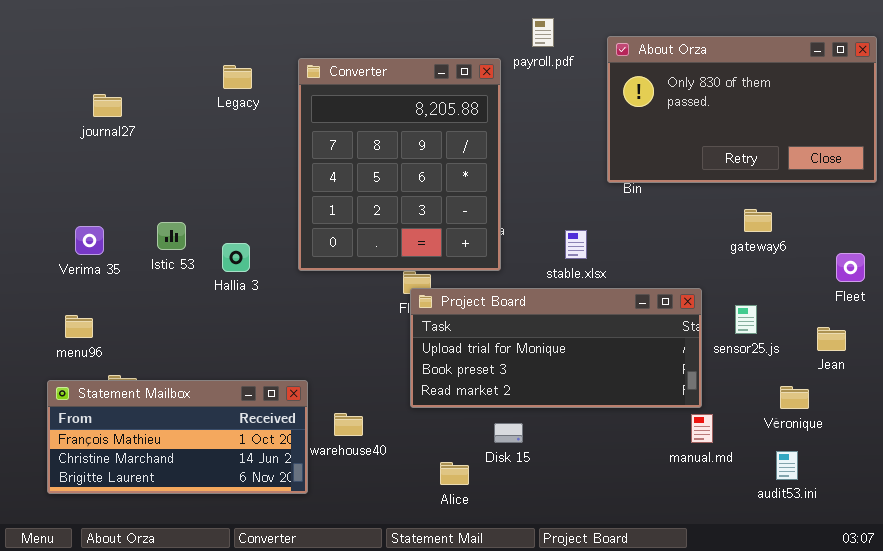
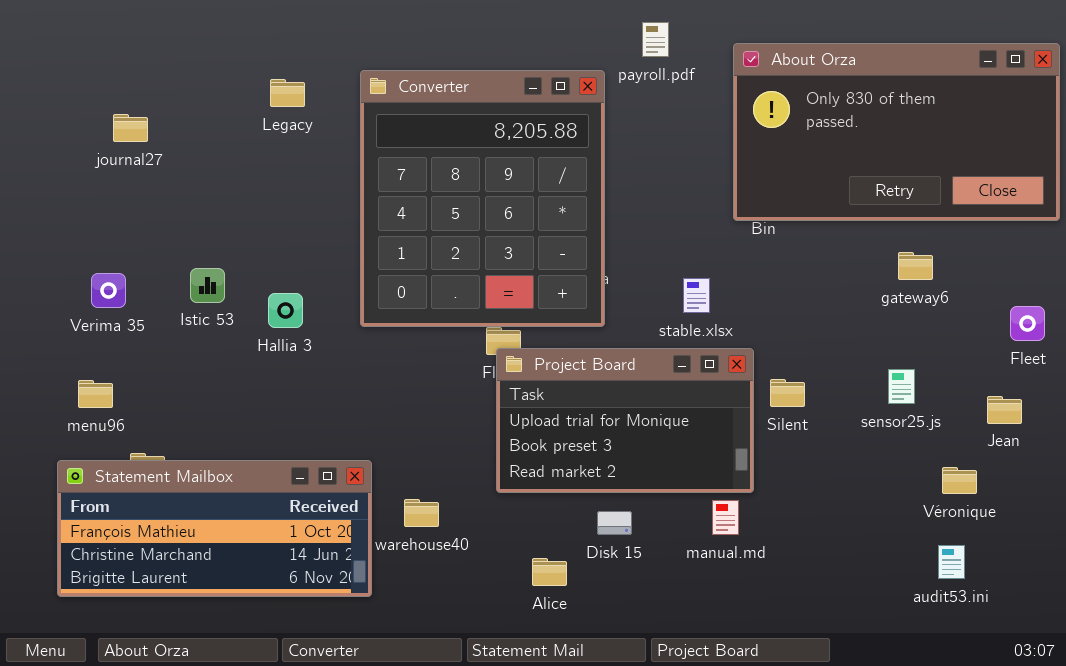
Project Board: [410,288,702,408] -> [496,348,754,493], resized
manual.md: [691,414,713,443] -> [712,500,739,535], moved

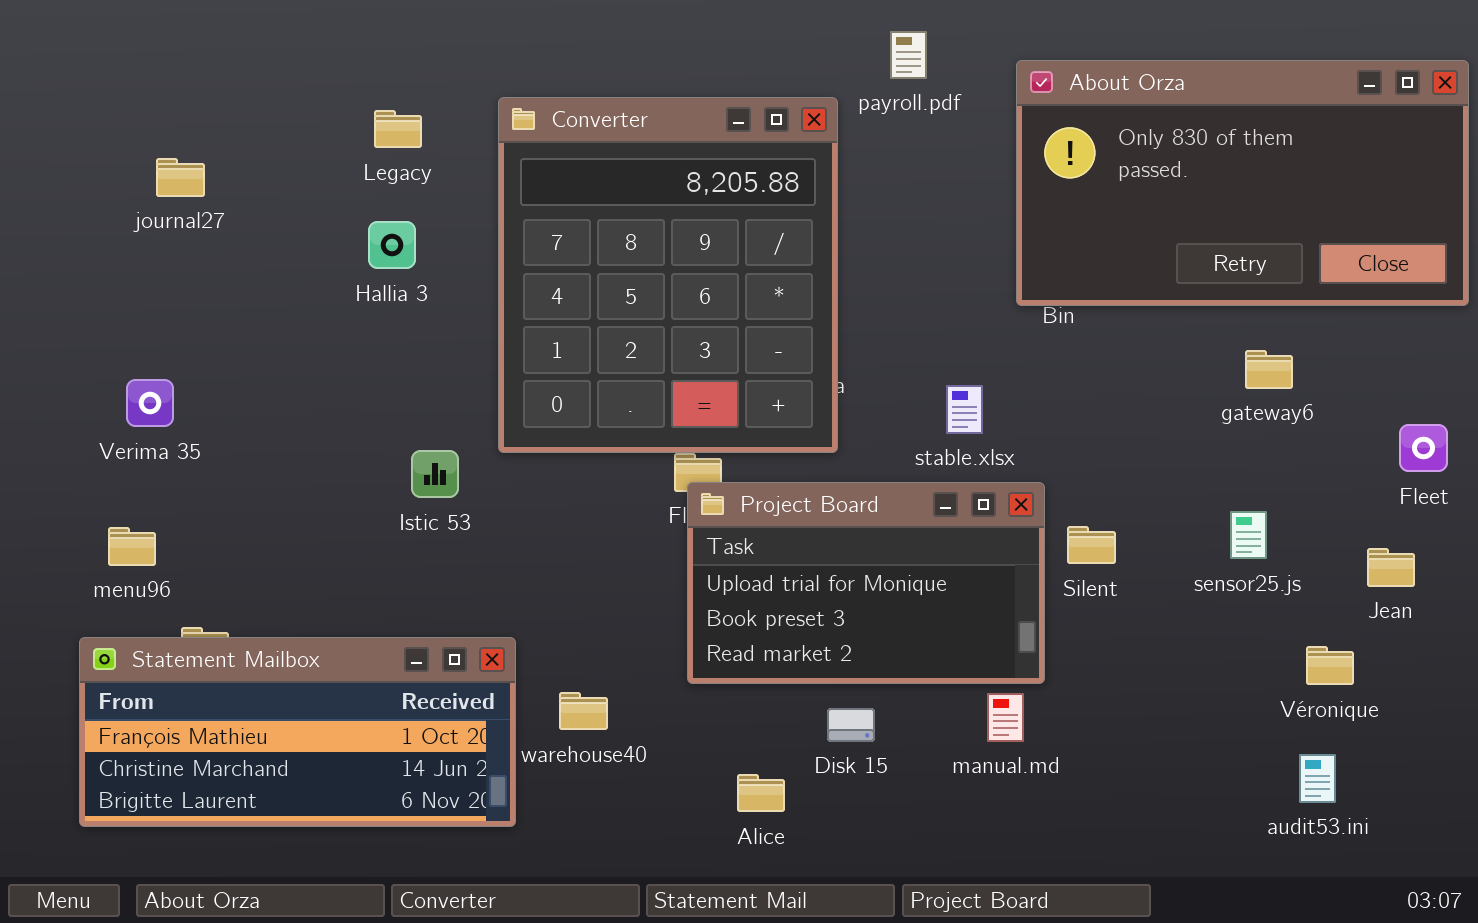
Istic 53: [190,268,225,303] -> [411,450,459,498], moved
Hallia 3: [268,293,303,328] -> [368,221,416,269], moved

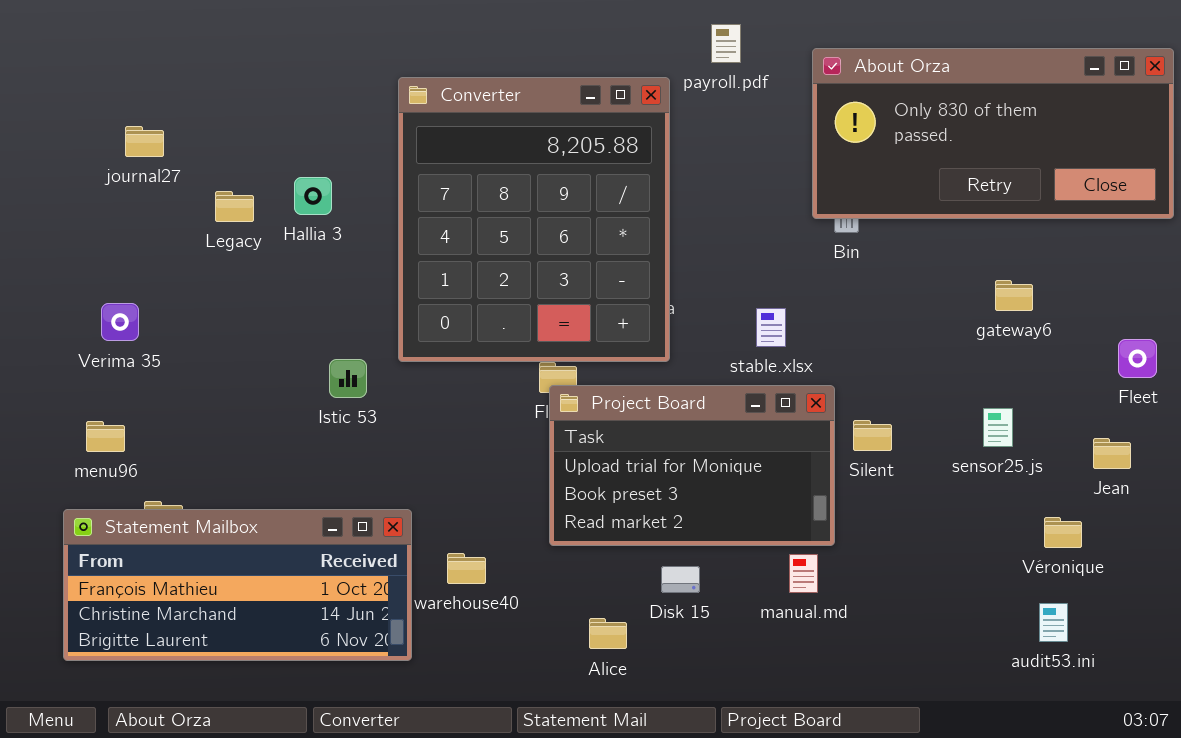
About Orza: [1016,60,1469,306] -> [812,48,1174,219], resized
Legacy: [374,110,422,148] -> [215,191,254,222], moved

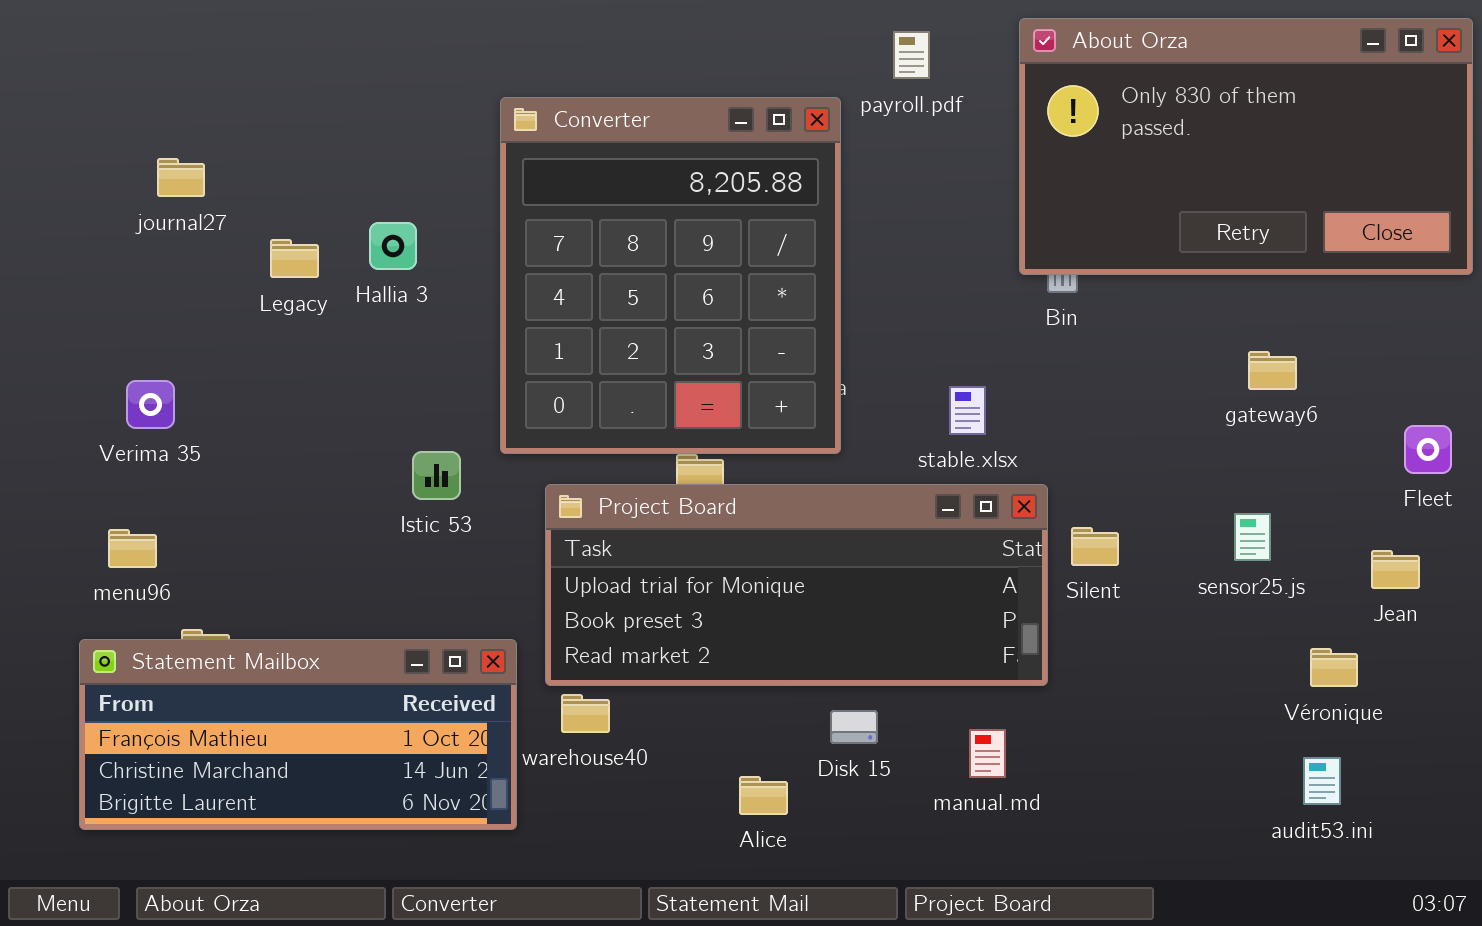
About Orza: [812,48,1174,219] -> [1019,18,1473,275], resized
Project Board: [549,385,835,546] -> [545,484,1048,686], resized
manual.md: [789,554,818,593] -> [969,729,1006,778], moved

